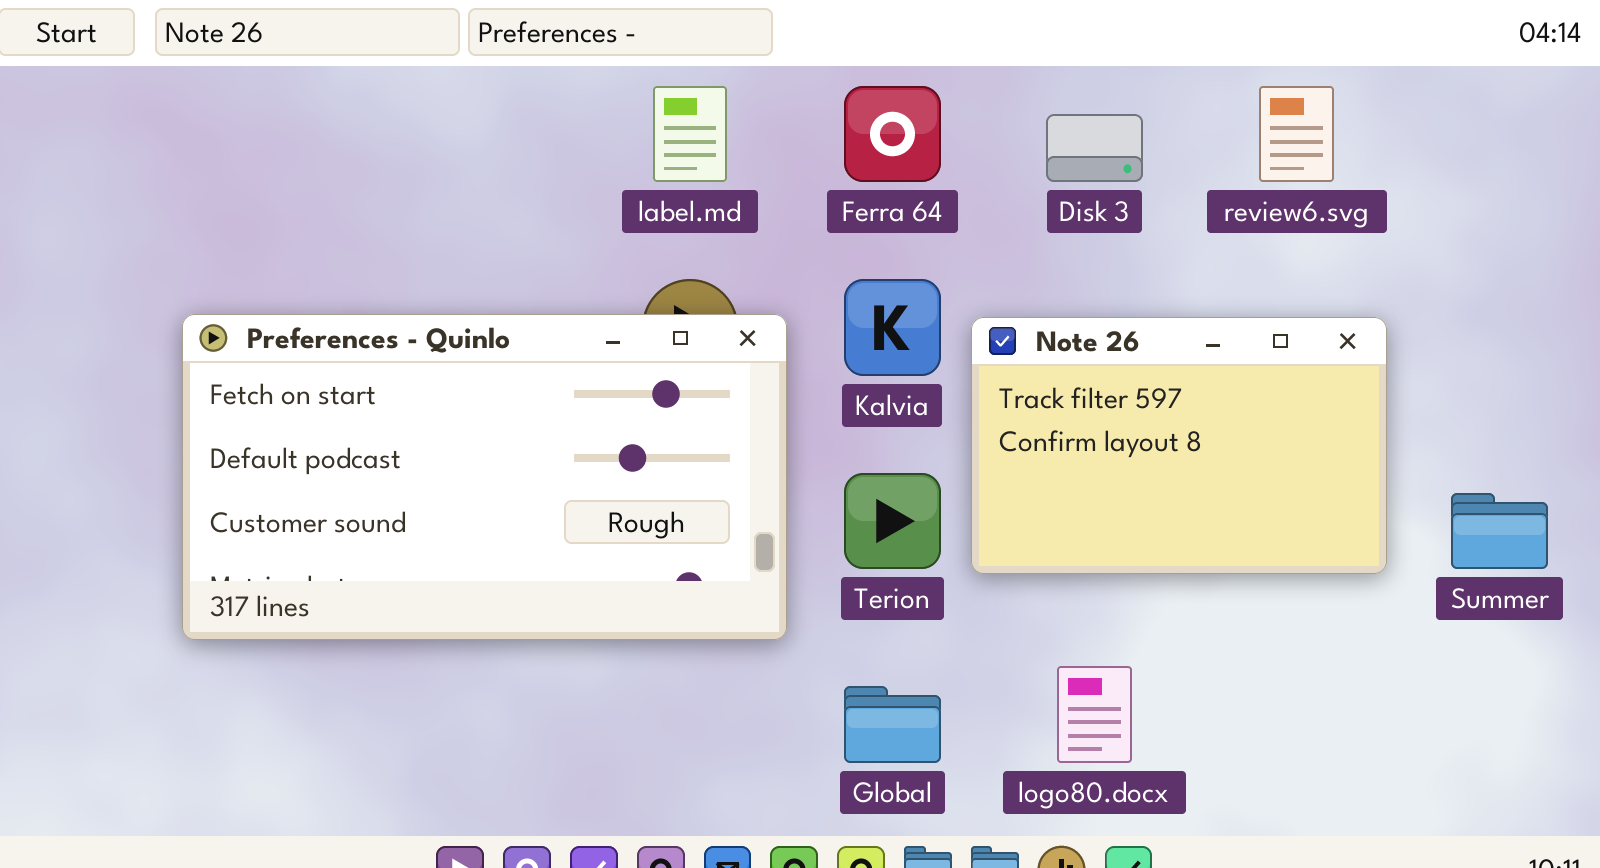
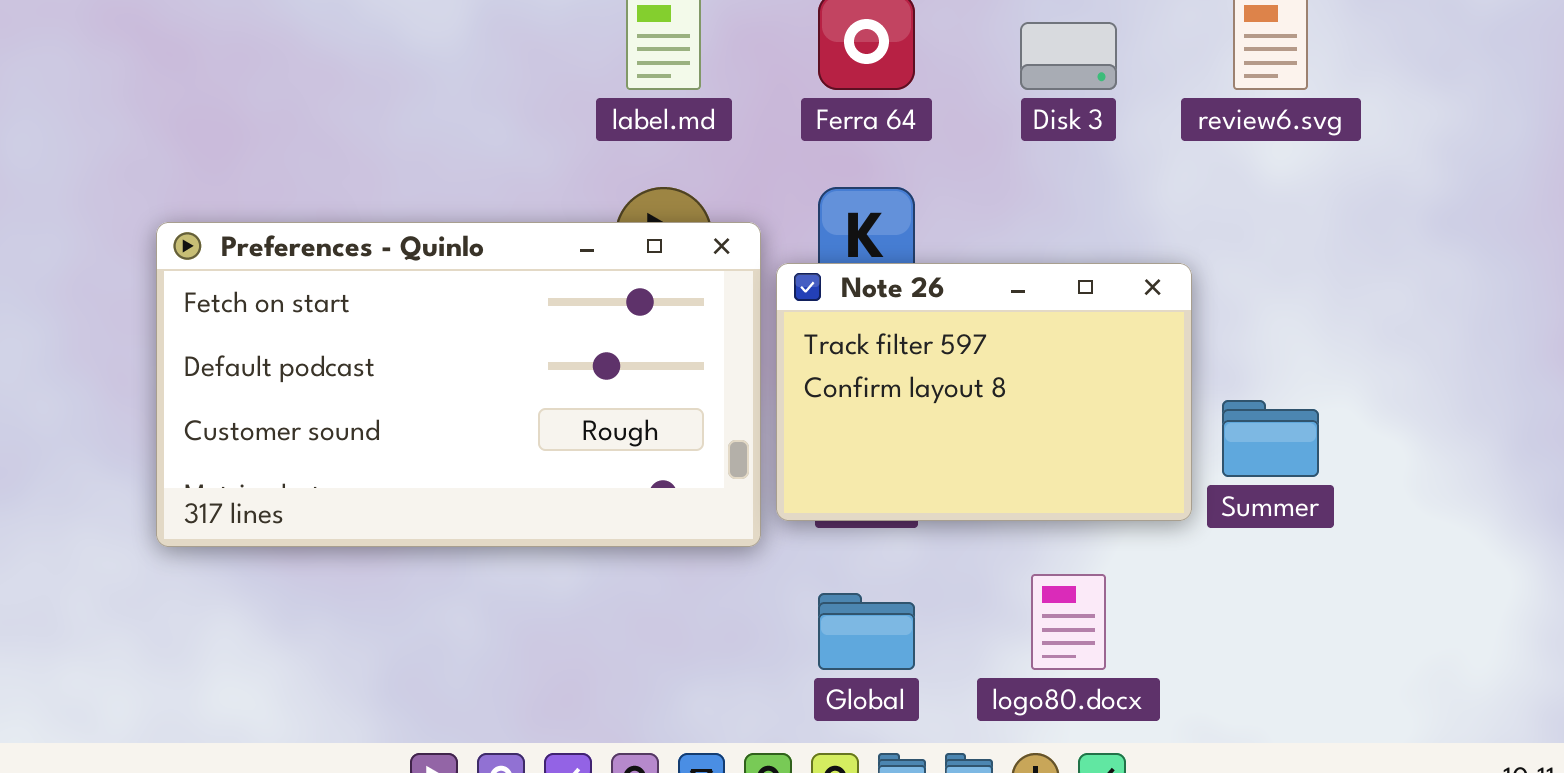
Note 26: [971,317,1387,574] -> [776,263,1192,521], moved
Summer: [1451,493,1548,569] -> [1222,400,1319,477], moved

